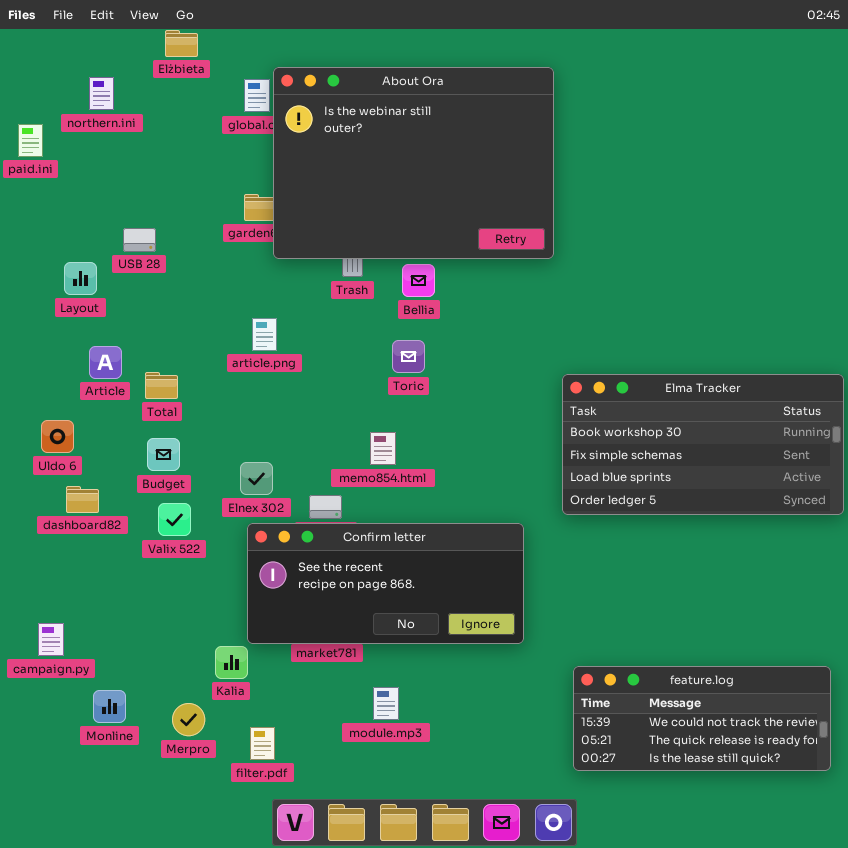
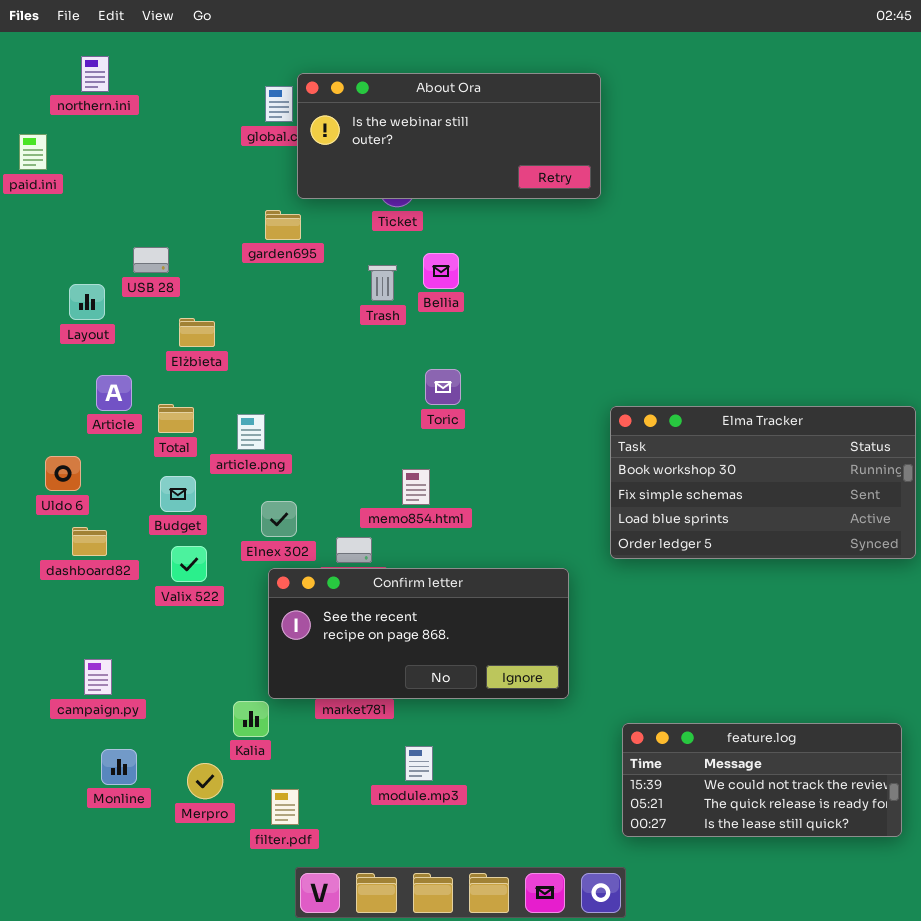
Elżbieta: [165,30,198,57] -> [179,318,215,347], moved
About Ora: [273,67,554,259] -> [297,73,601,199], resized
northern.ini: [89,77,114,110] -> [81,56,109,92], moved
Bellia: [402,264,435,297] -> [423,253,459,289], moved
article.png: [252,318,277,351] -> [237,414,265,450], moved
campaign.py: [38,623,64,656] -> [84,659,112,695], moved

